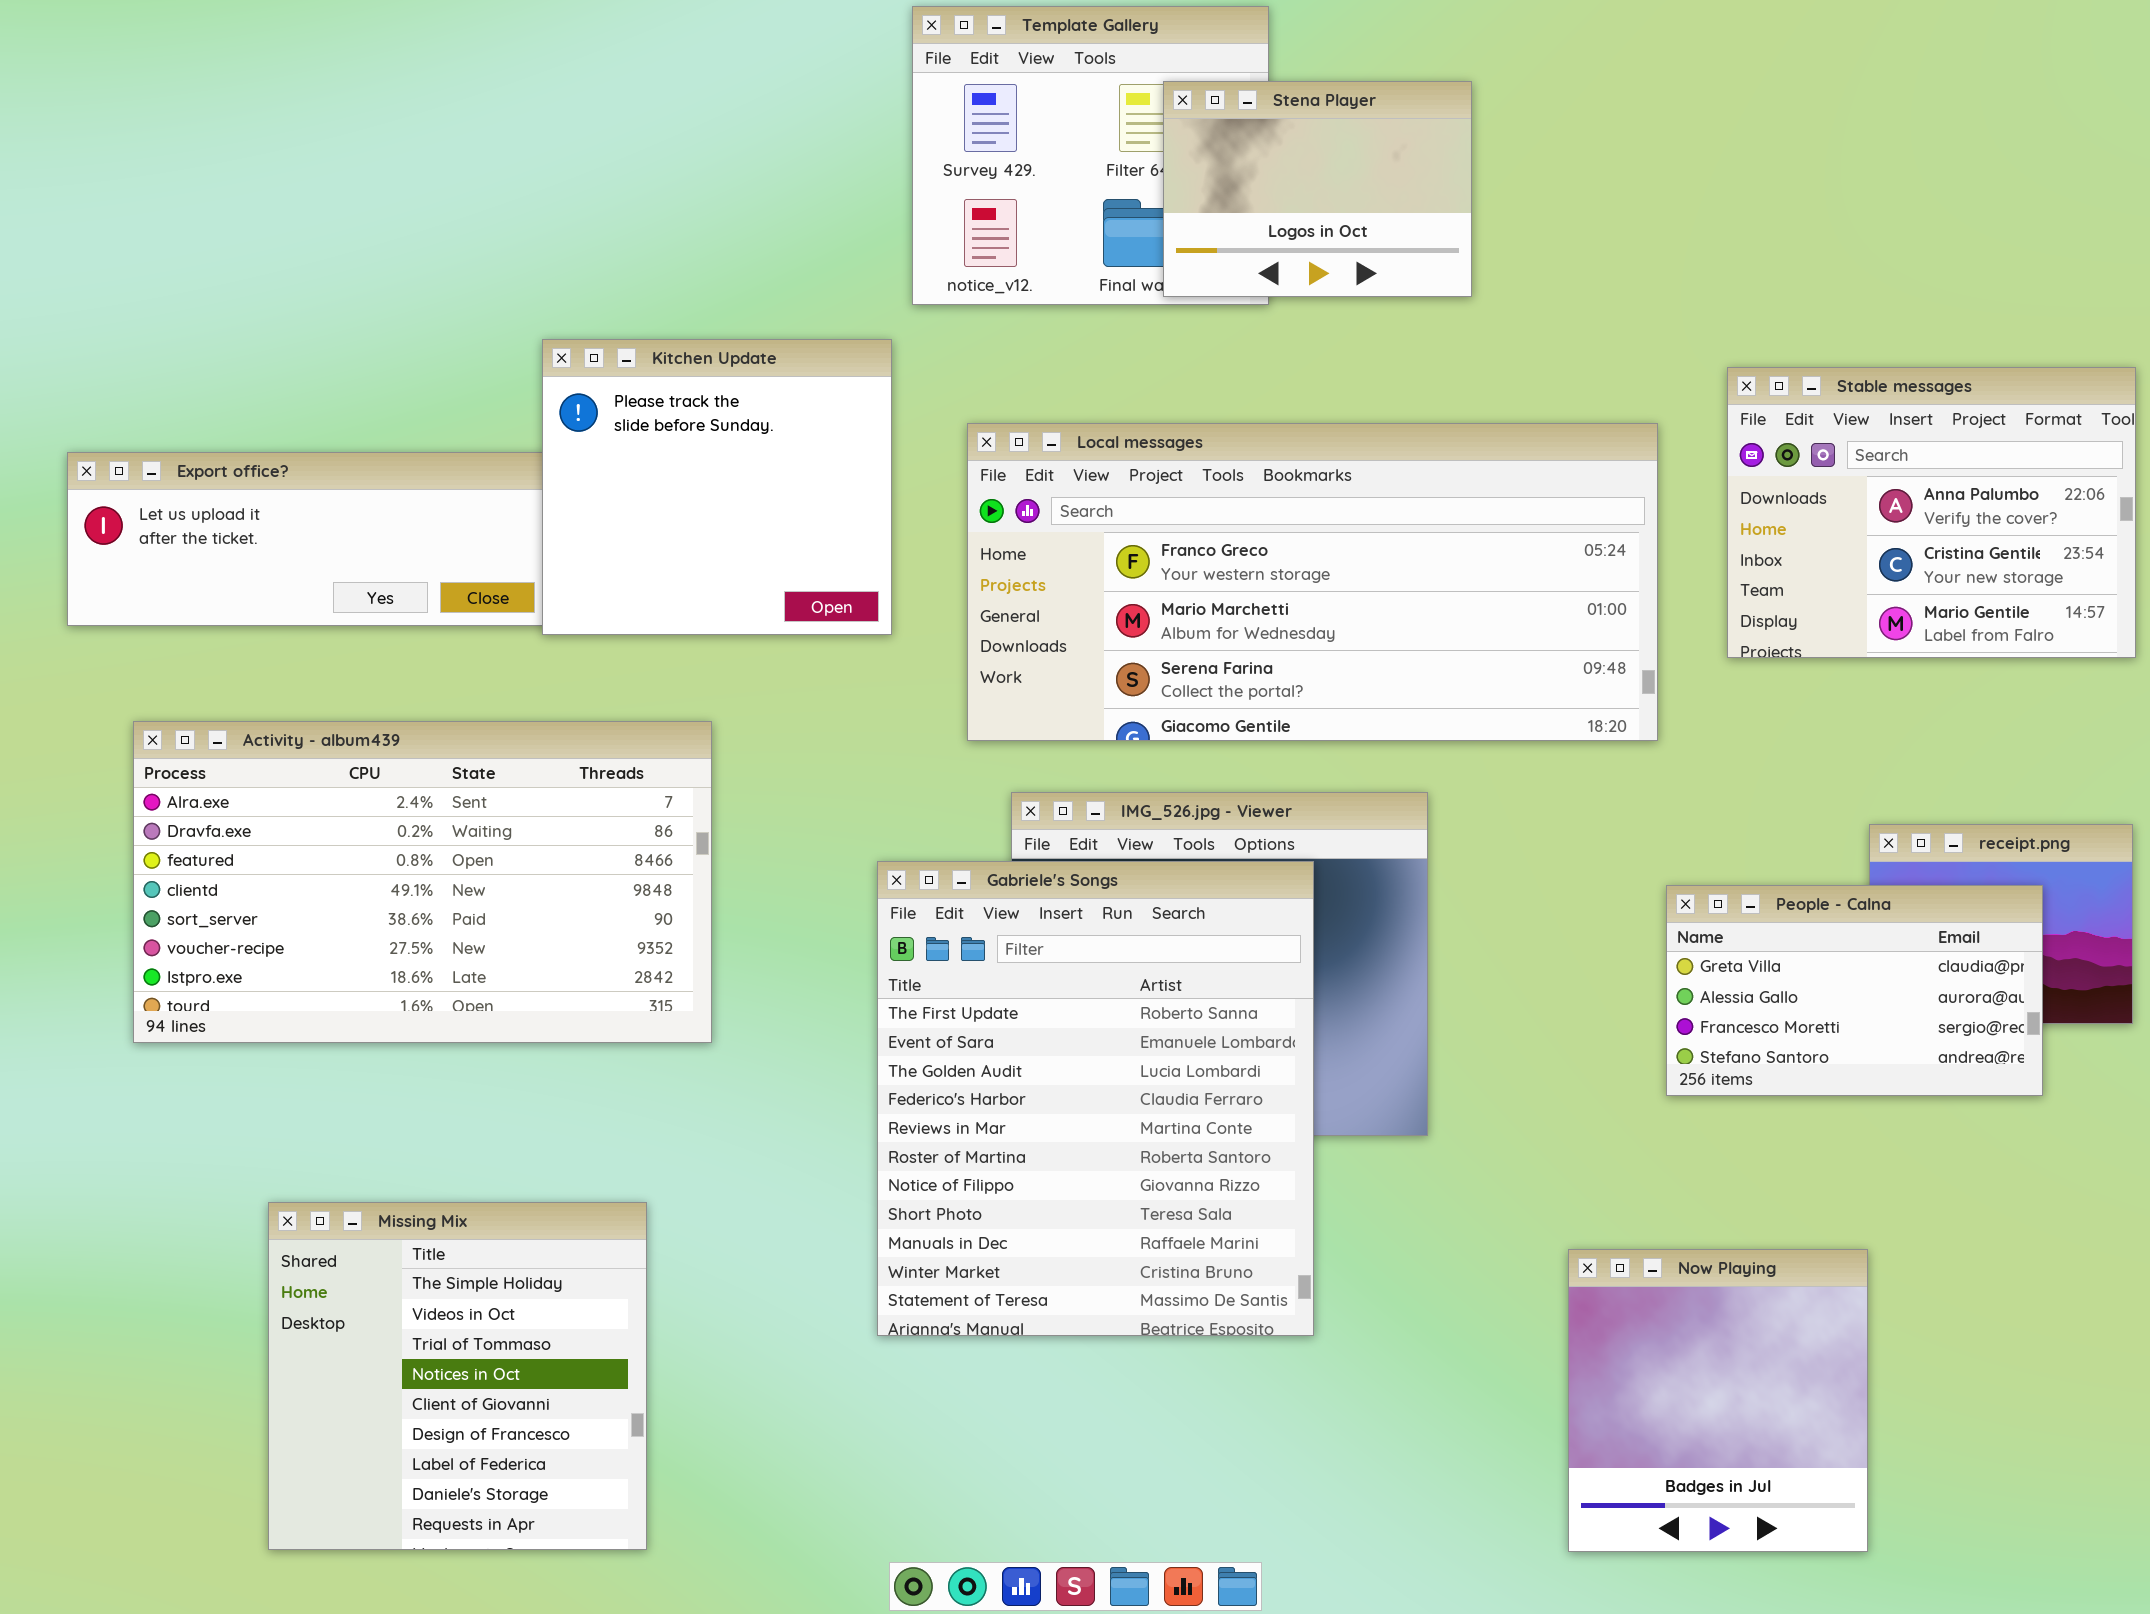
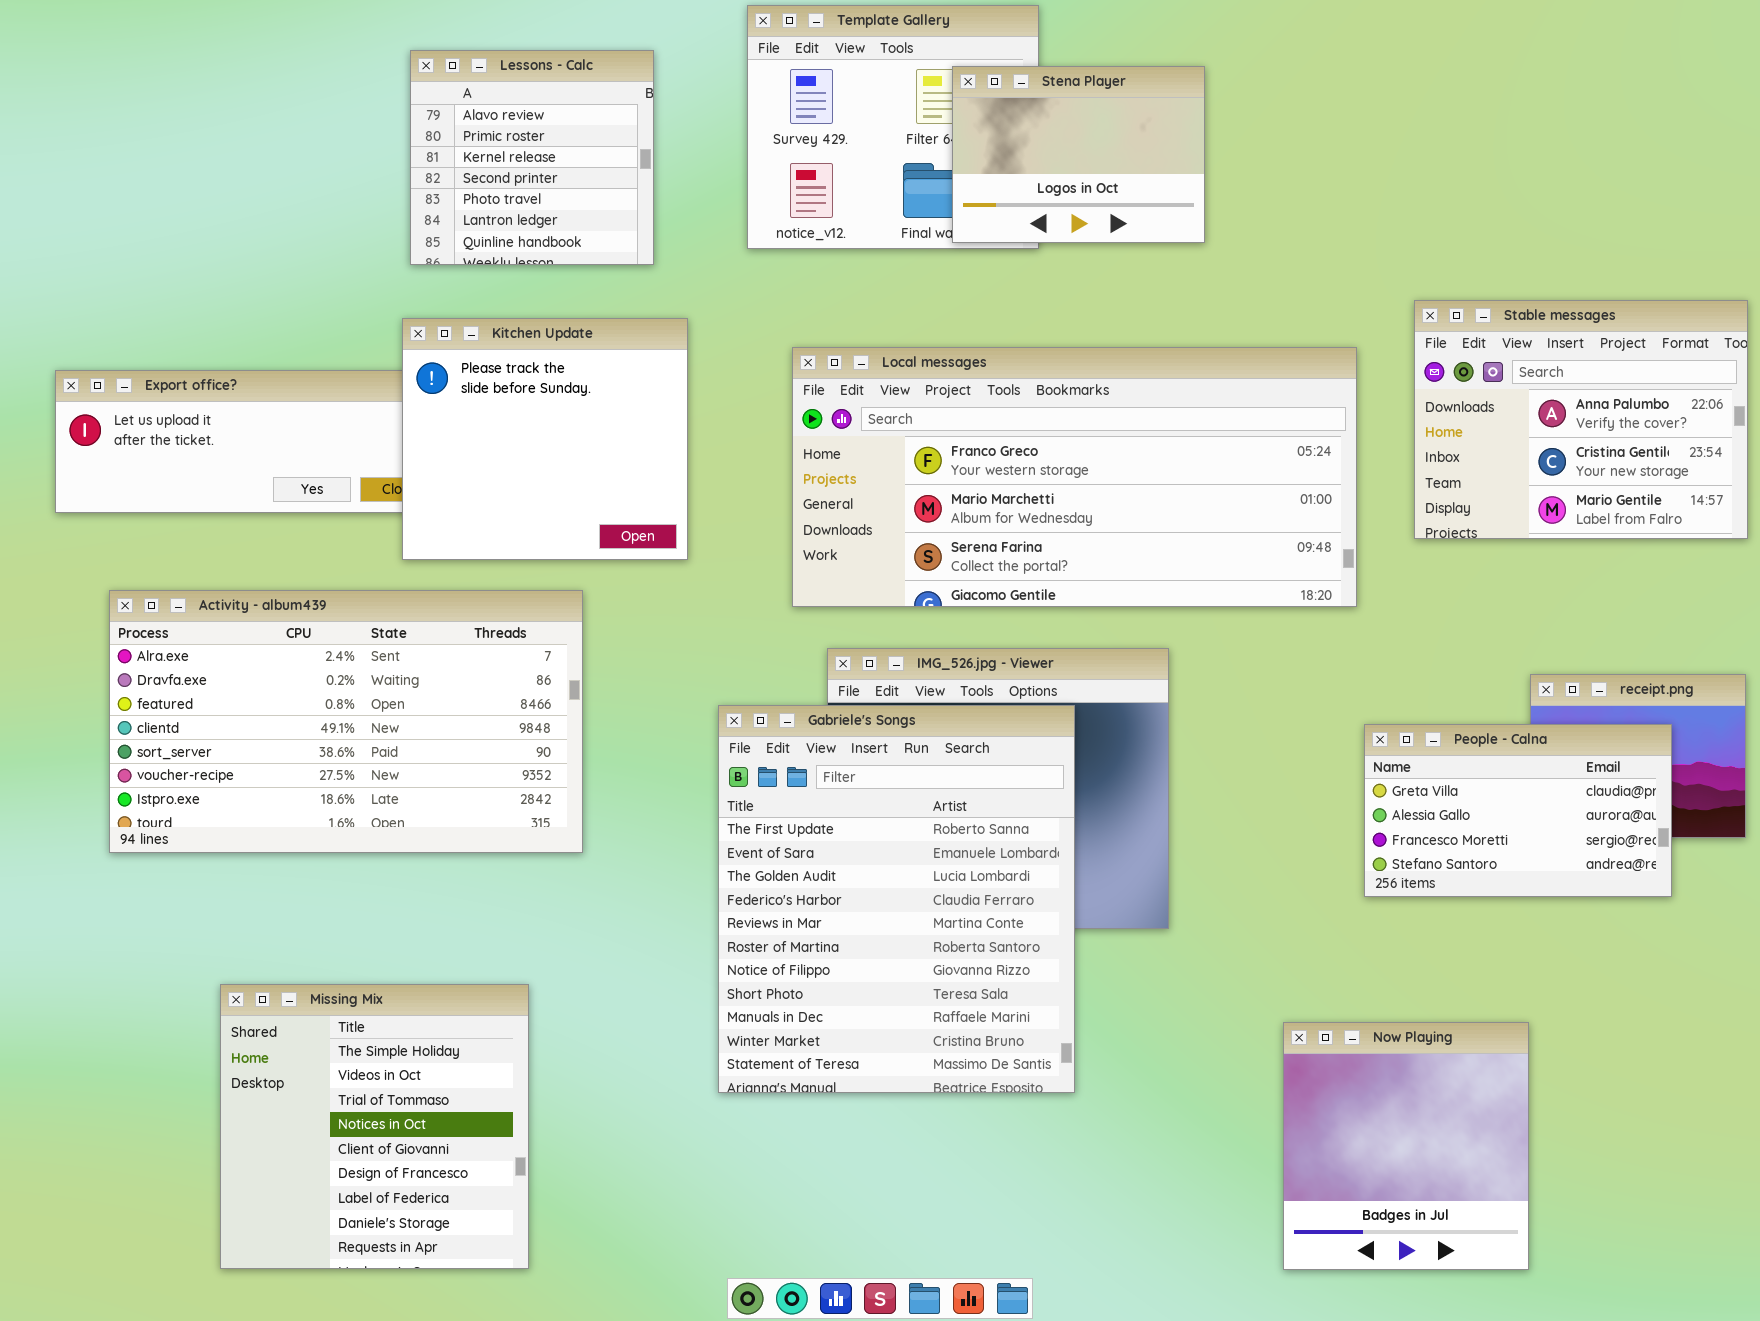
Lessons - Calc: none -> [410,50,654,265], opened
Kitchen Update: [542,339,892,635] -> [402,318,688,560], moved

